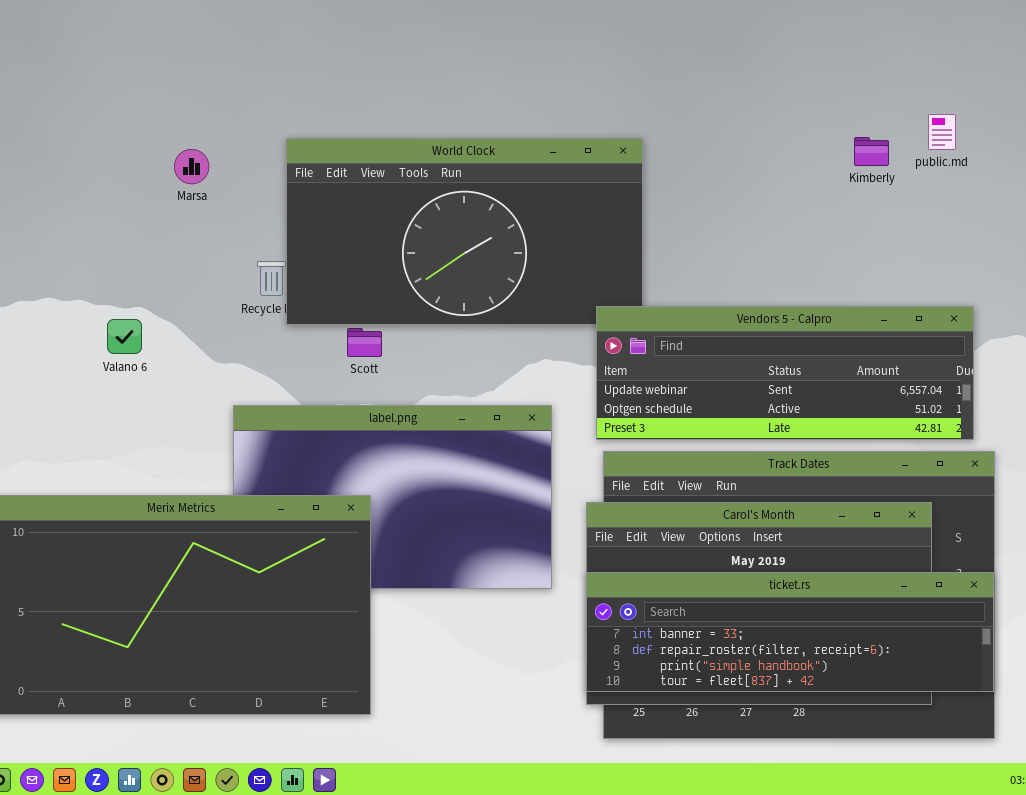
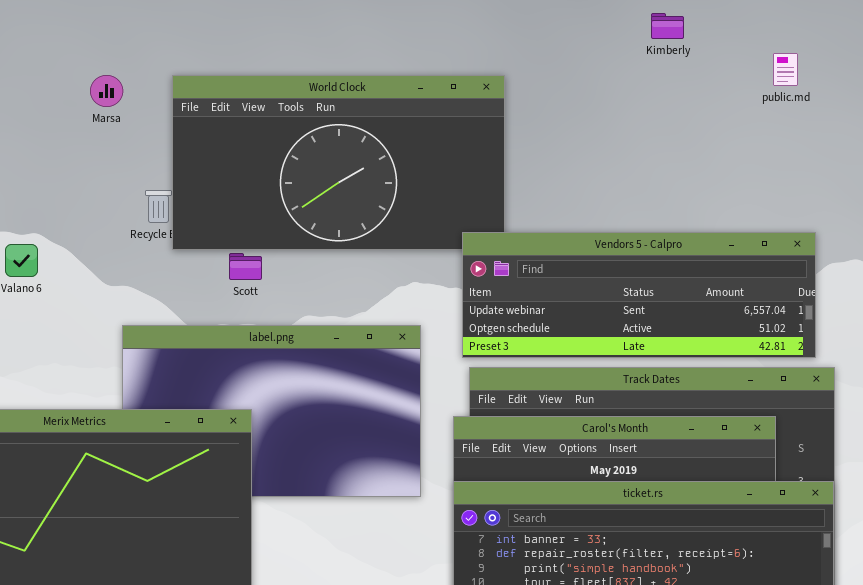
Kimberly: [854,137,889,166] -> [651,13,684,39], moved
Marsa: [174,149,209,184] -> [90,75,123,107], moved

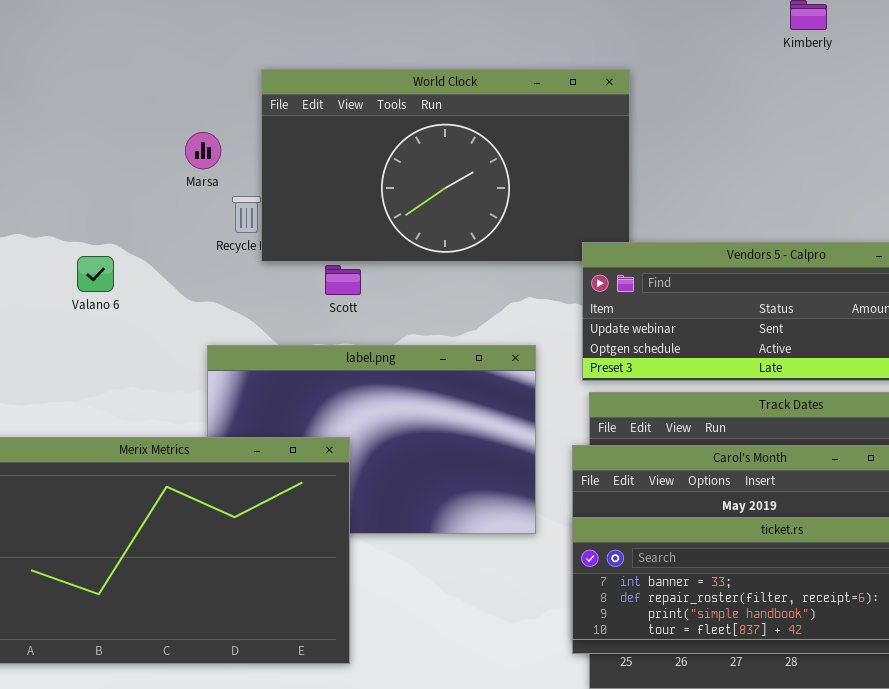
Marsa: [90,75,123,107] -> [185,132,221,169], moved

